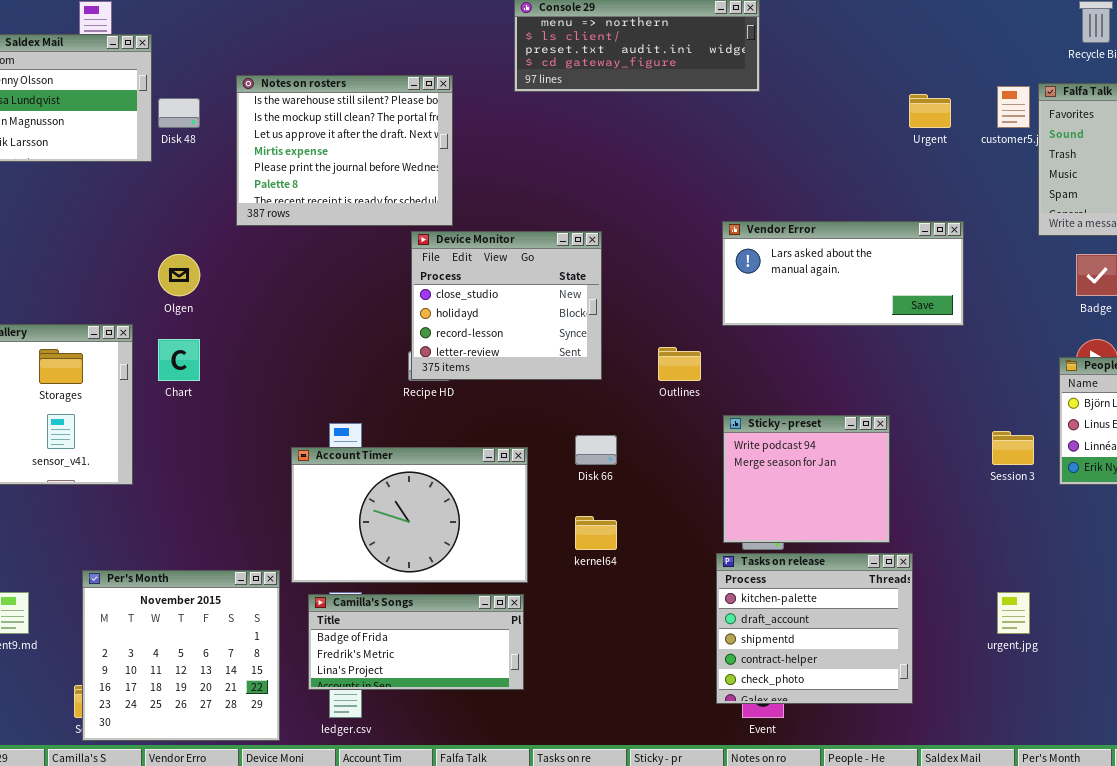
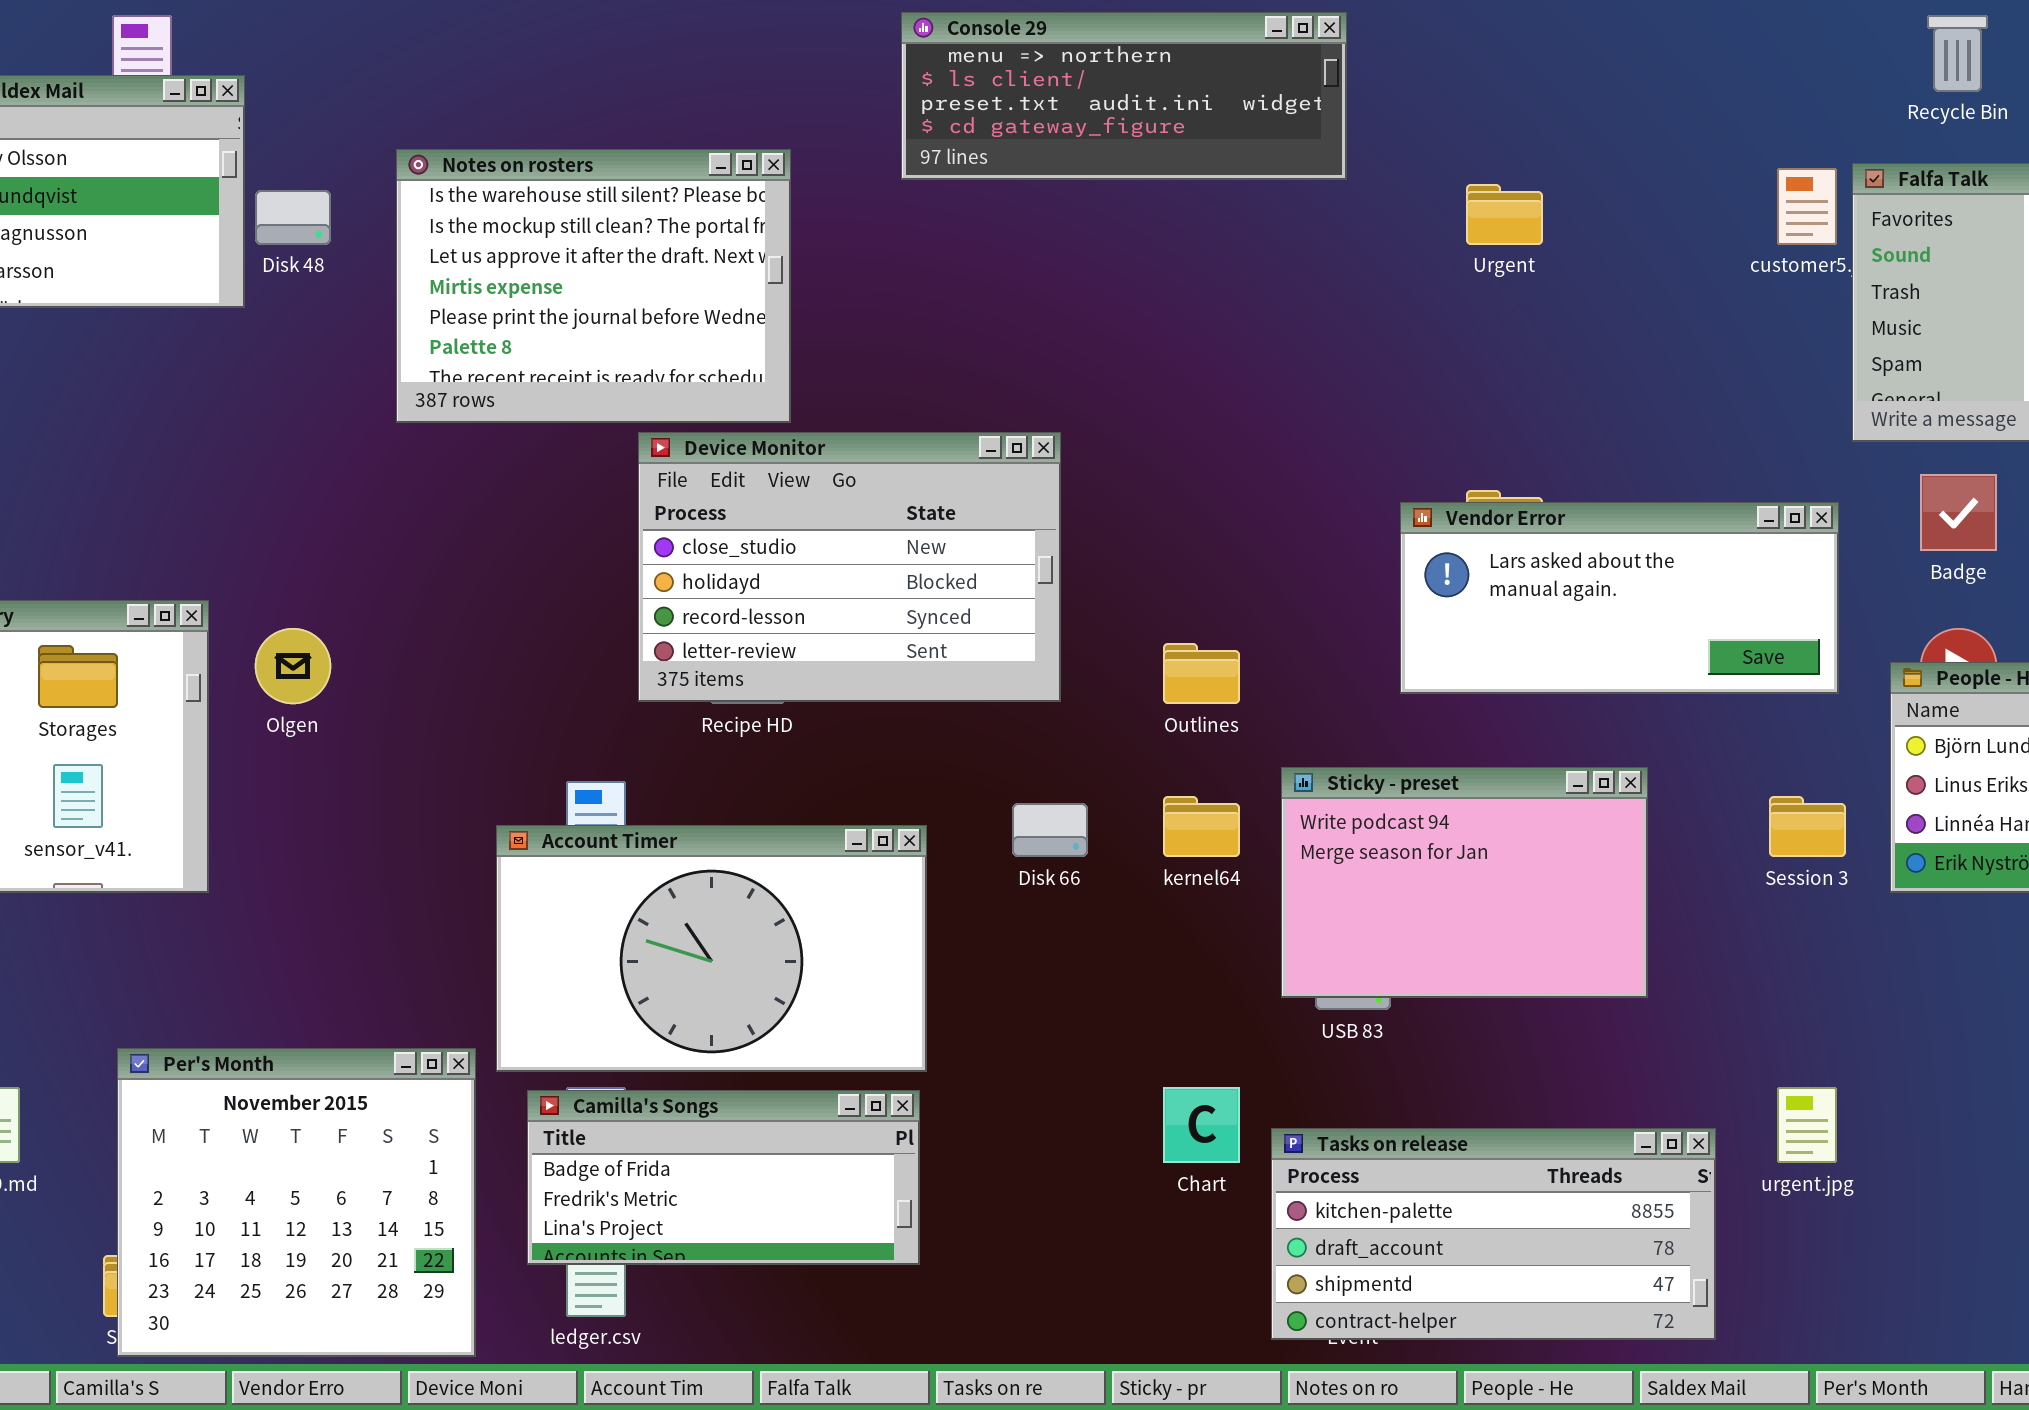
Urgent: [909,94,951,128] -> [1466,184,1543,245], moved
Vendor Error: [722,221,964,326] -> [1400,502,1839,694], moved
Device Monitor: [411,231,602,380] -> [638,432,1061,702], resized
Olgen: [158,254,200,296] -> [255,628,331,704], moved
Chart: [158,339,200,381] -> [1163,1087,1240,1163], moved
Sticky - preset: [723,415,890,543] -> [1281,767,1648,998], resized
kernel64: [575,516,617,550] -> [1163,796,1240,857], moved
Tasks on release: [716,553,913,704] -> [1271,1128,1716,1340], moved, resized

